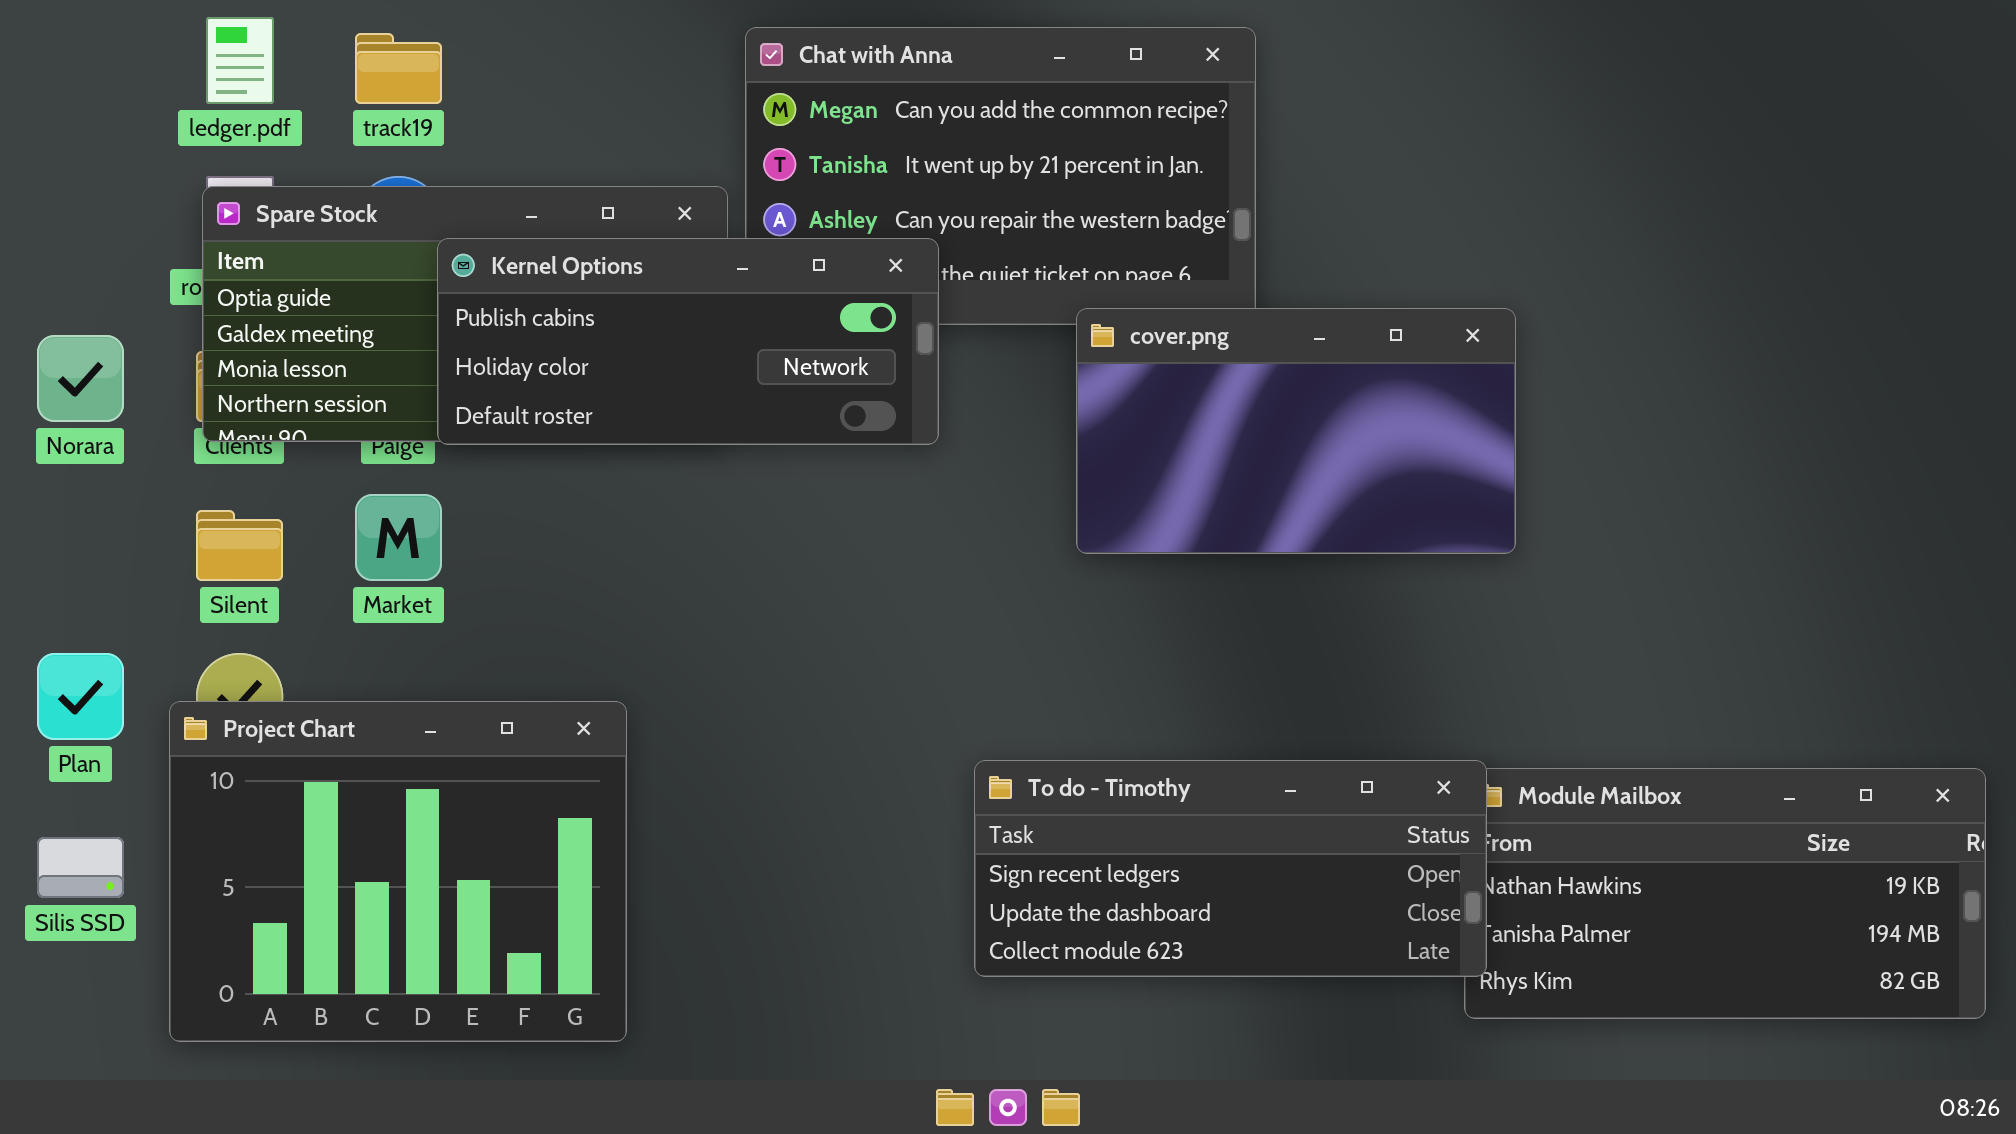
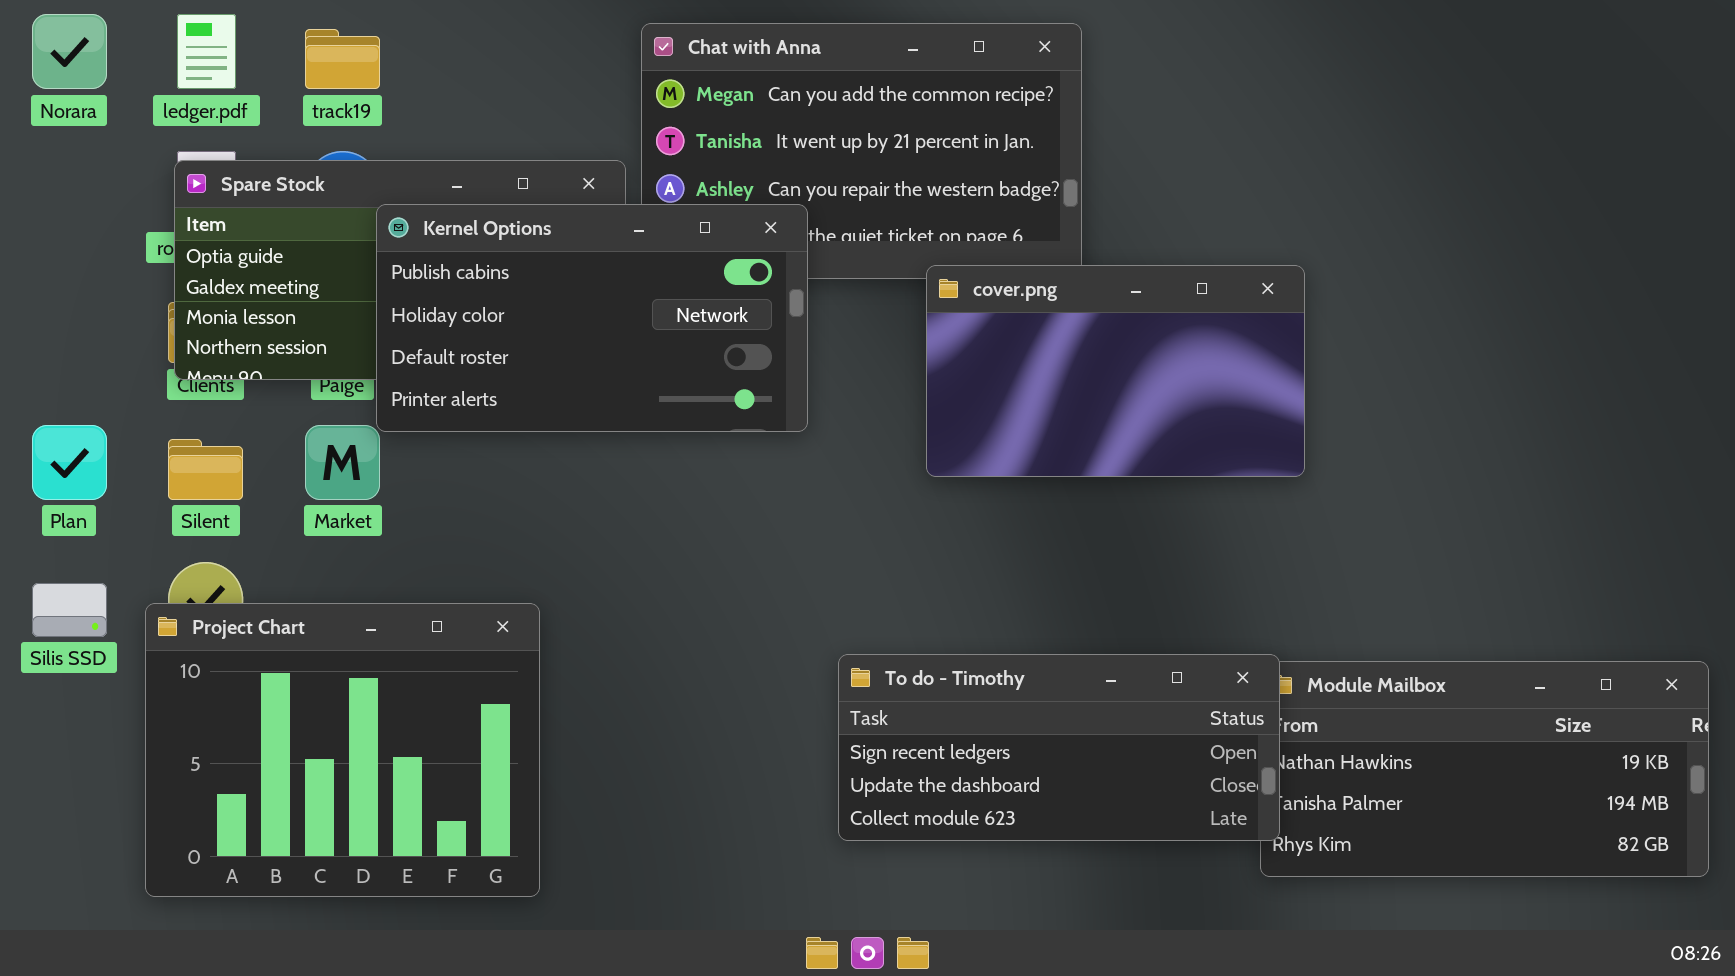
Kernel Options: [437,238,939,445] -> [376,204,808,432], resized
Norara: [37,335,124,422] -> [32,14,107,89], moved
Plan: [37,653,124,740] -> [32,425,107,500], moved
Silis SSD: [37,837,124,898] -> [32,583,107,637], moved

